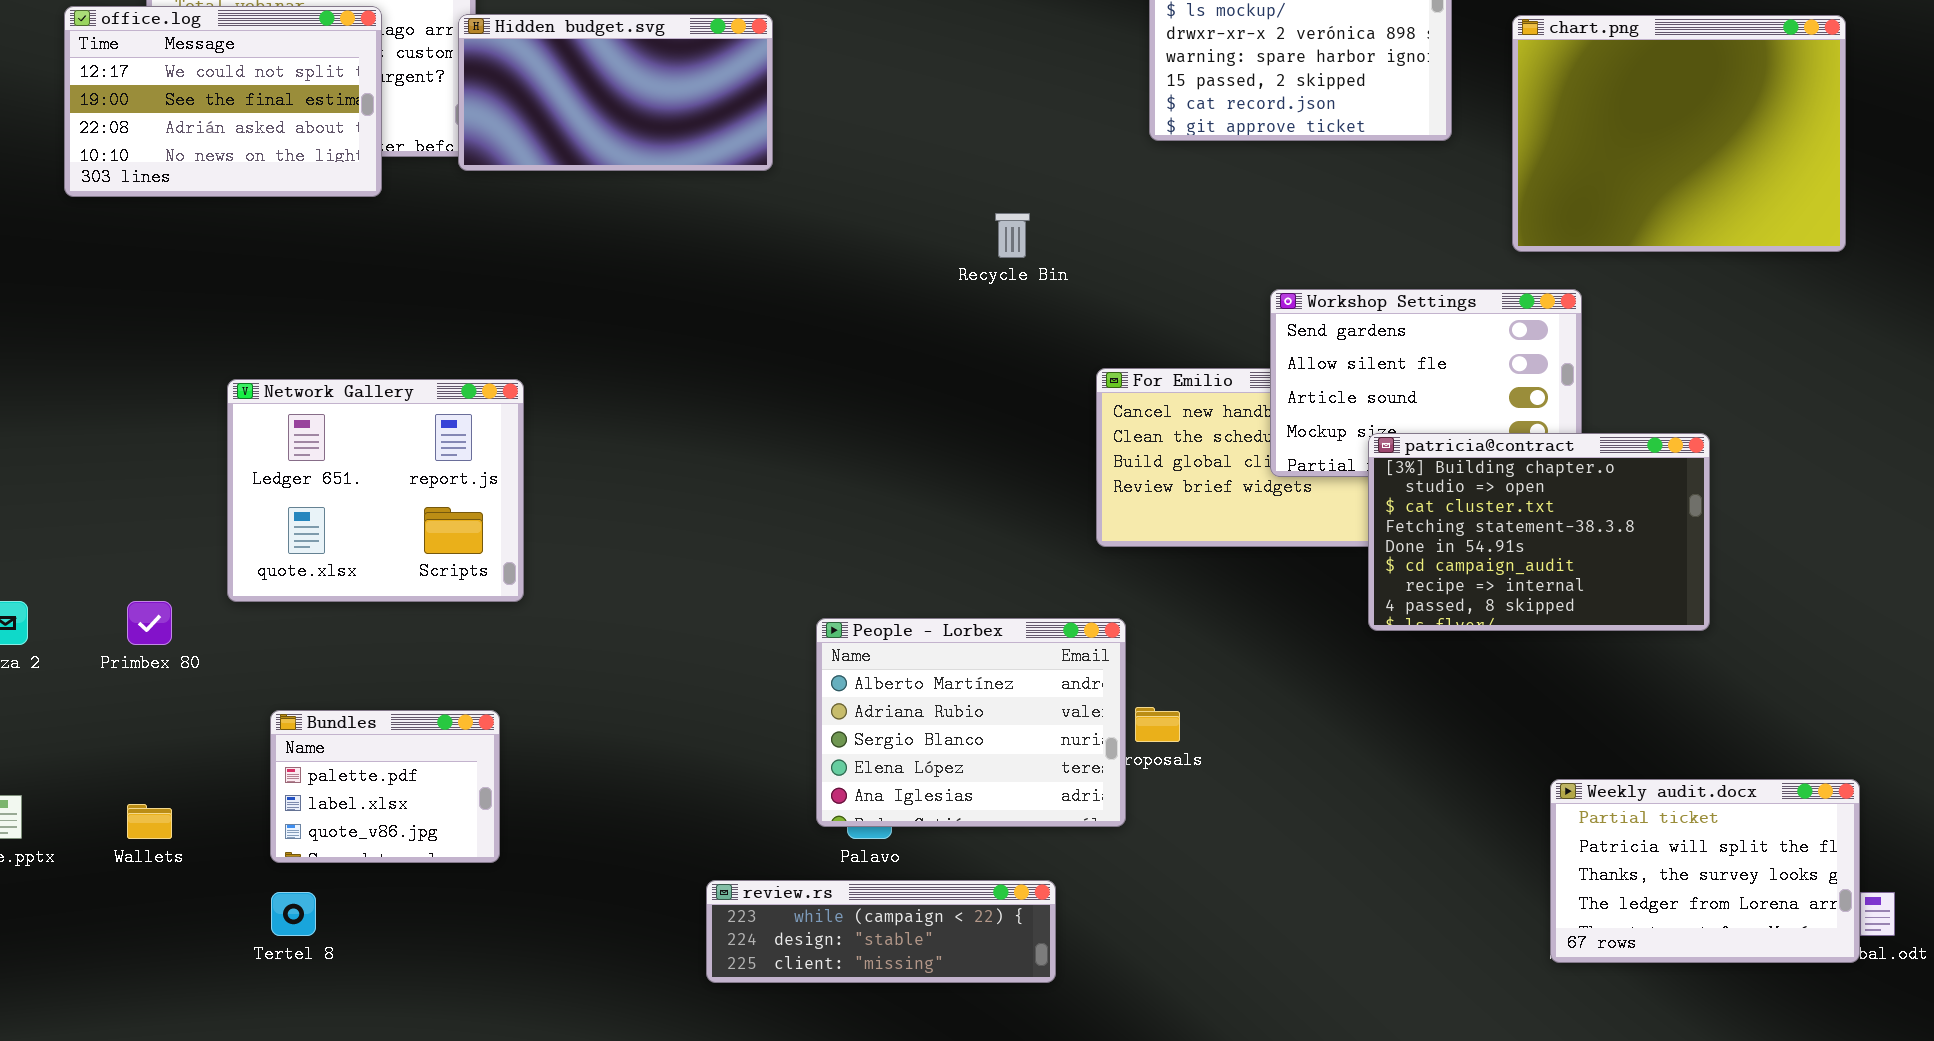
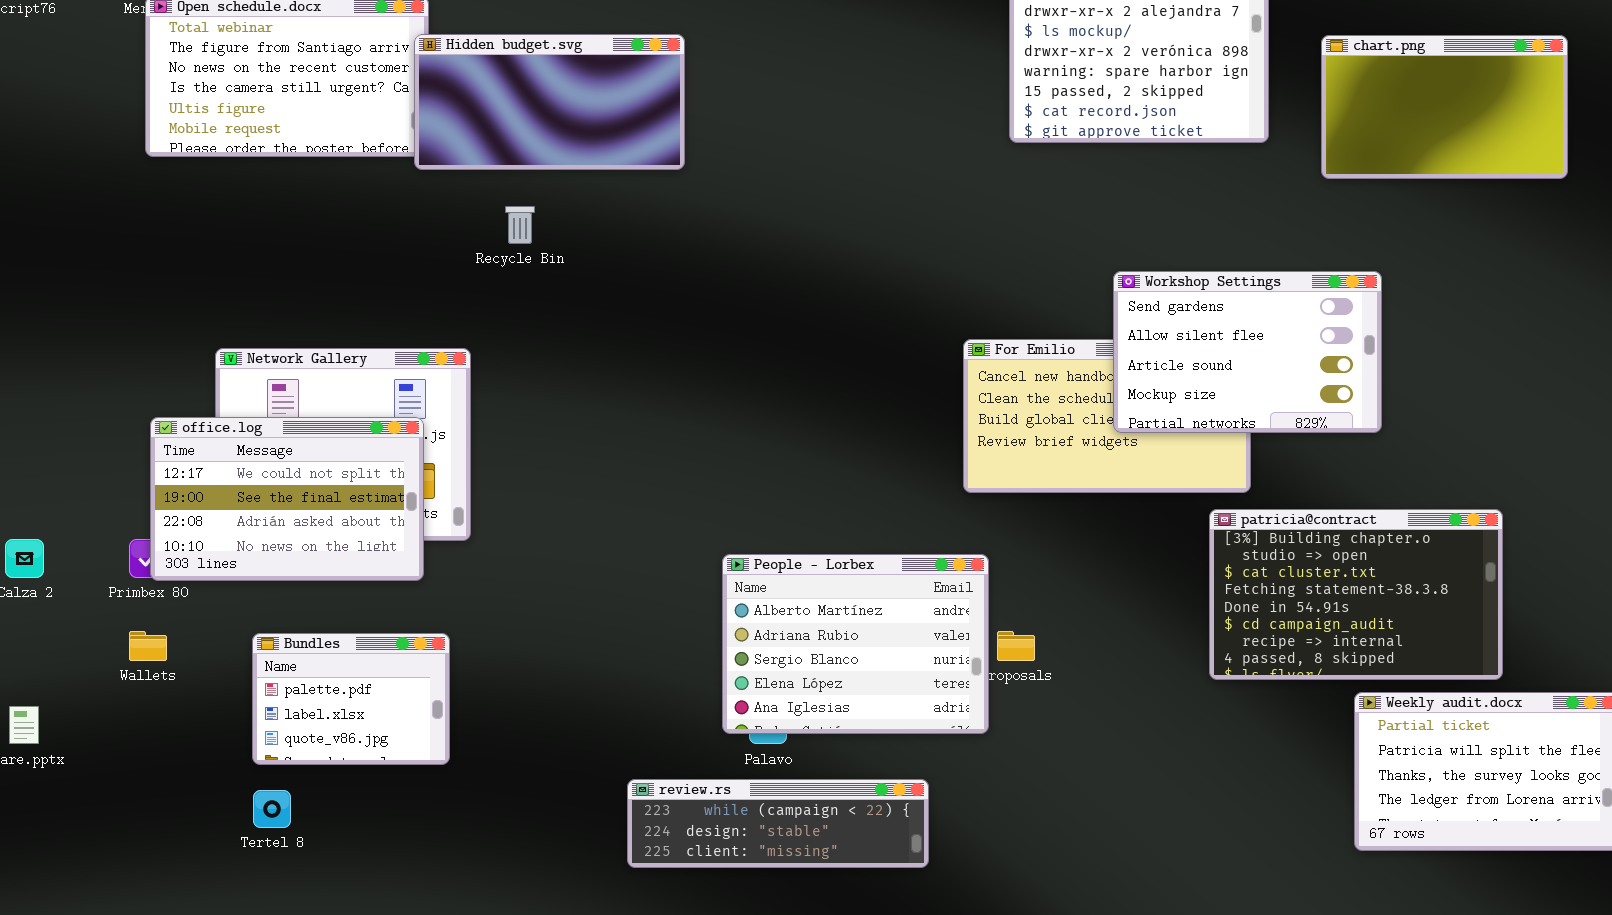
office.log: [64,6,382,197] -> [150,417,424,581], moved
chart.png: [1512,15,1846,252] -> [1321,35,1568,179], resized
Recycle Bin: [995,213,1030,258] -> [505,206,535,244], moved
patricia@contract: [1368,433,1710,631] -> [1209,509,1503,680], moved
Wallets: [127,804,172,839] -> [129,631,167,661], moved

